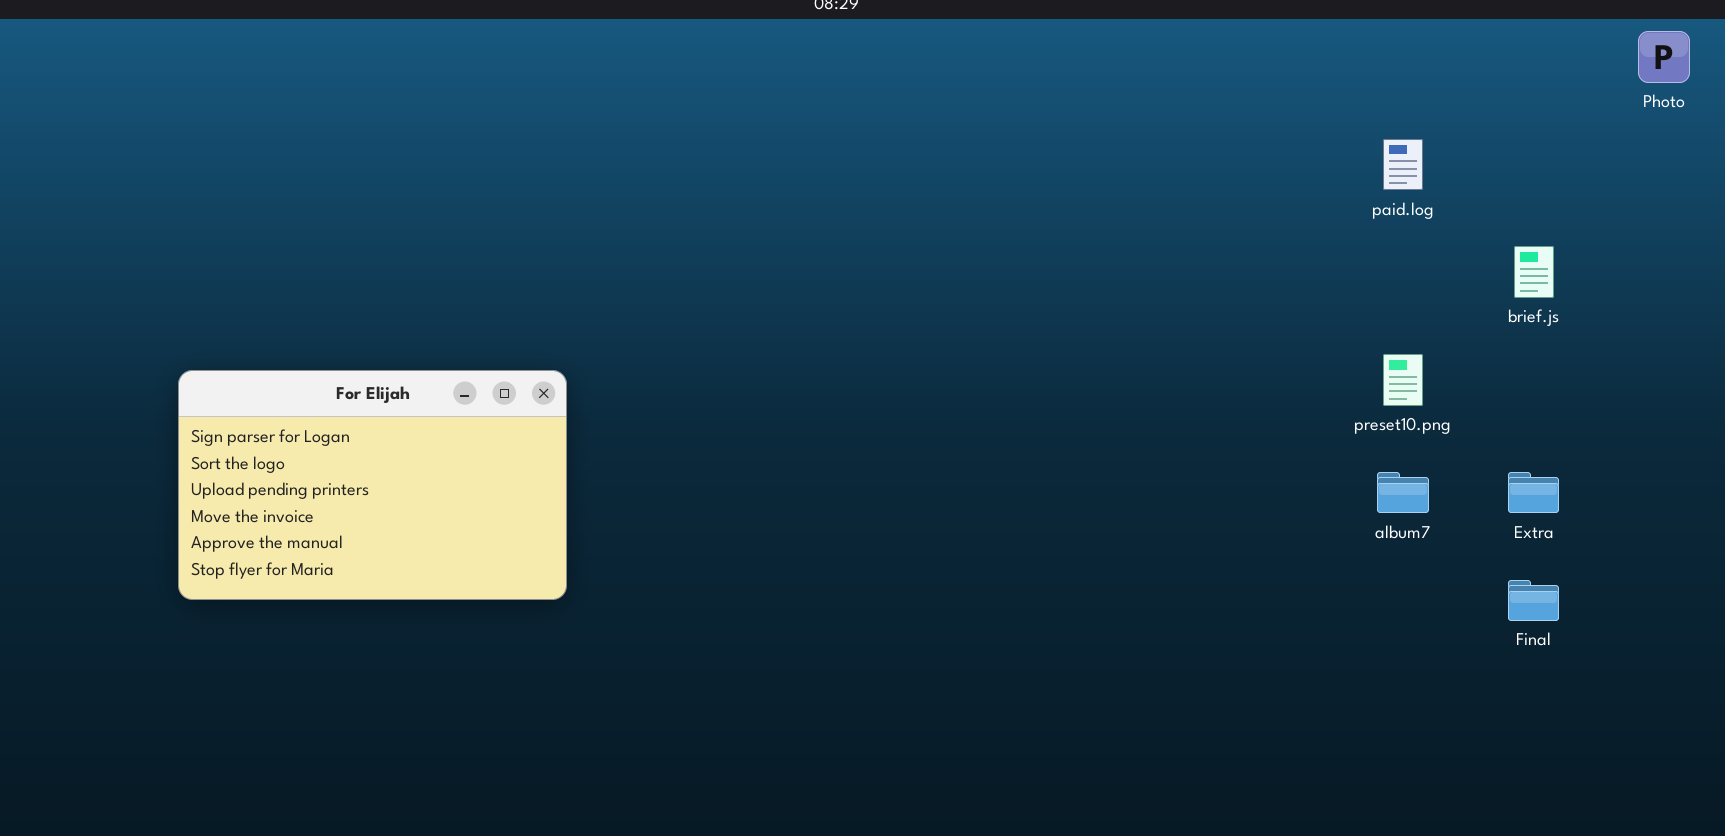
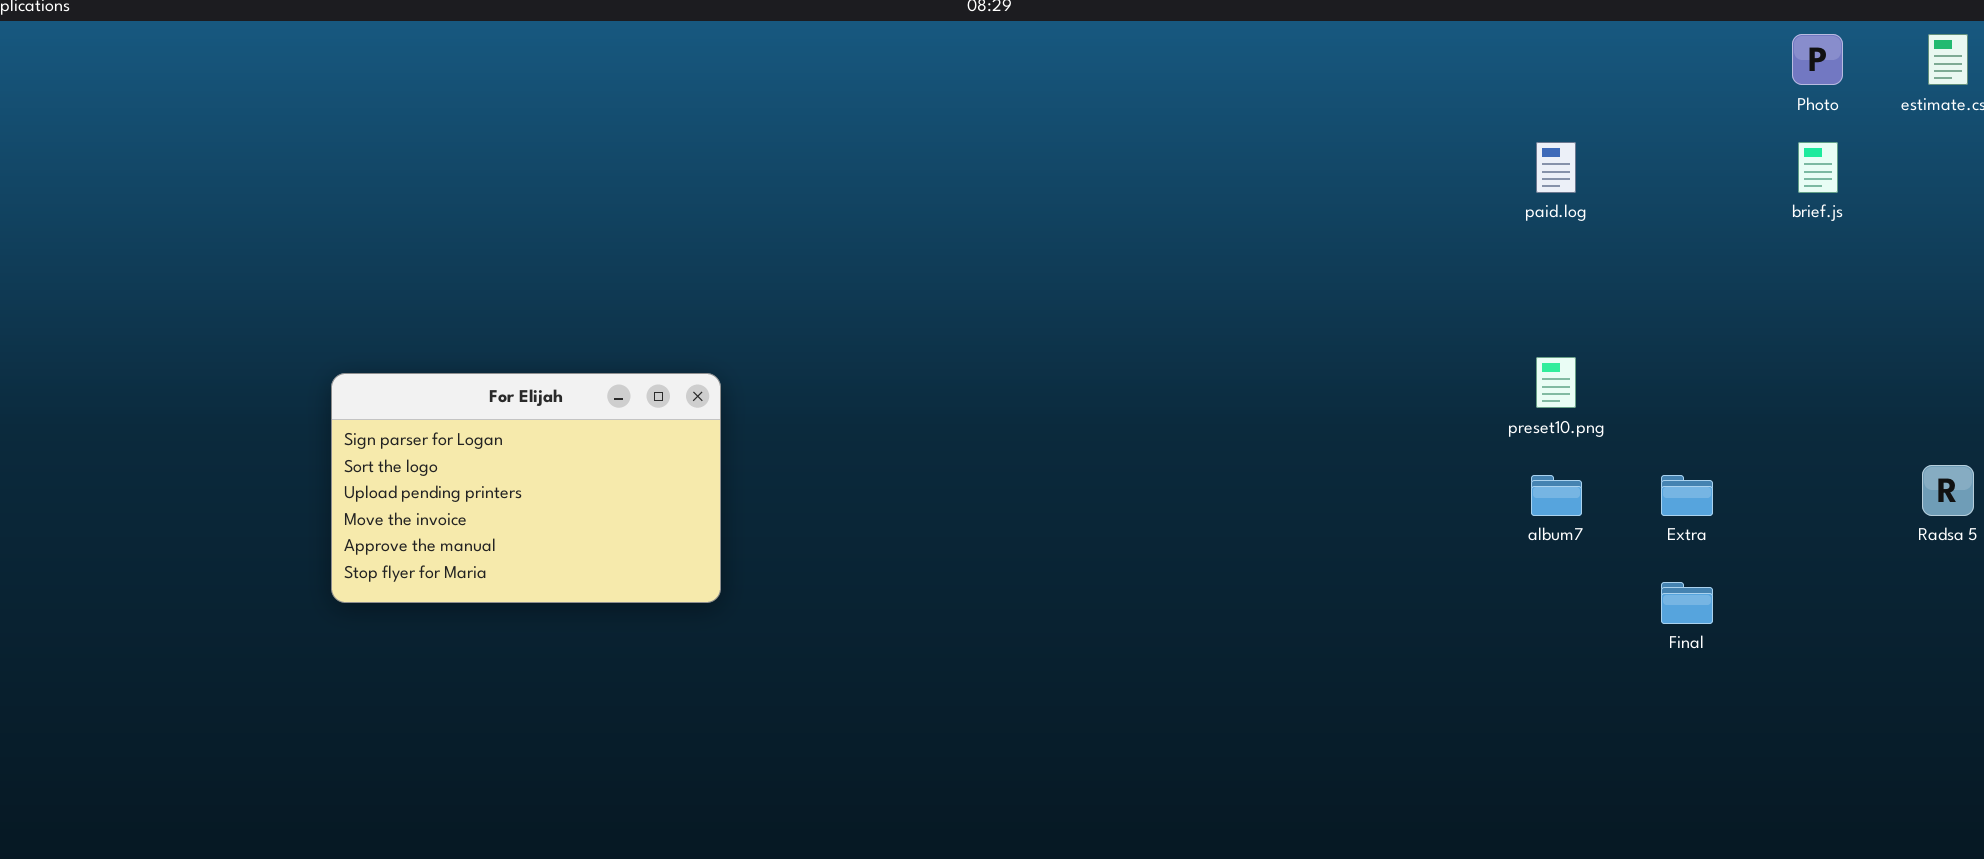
brief.js: [1514,246,1554,298] -> [1798,142,1838,193], moved

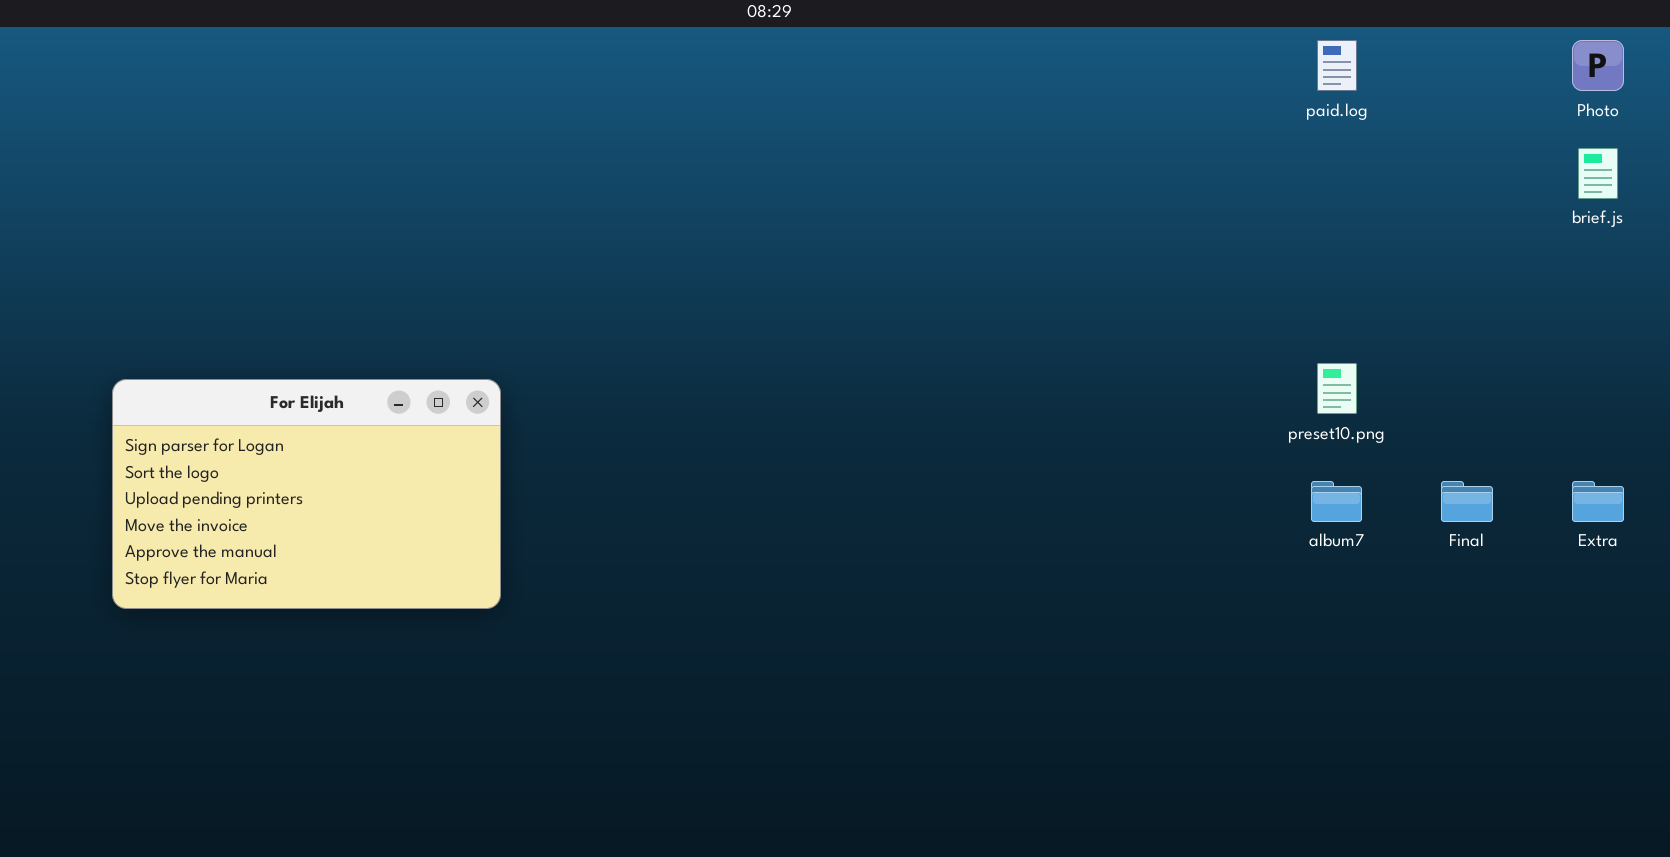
paid.log: [1536,142,1576,193] -> [1317,40,1357,91], moved
Extra: [1661,475,1713,516] -> [1572,481,1624,522], moved
Final: [1661,582,1713,624] -> [1441,481,1493,522], moved

